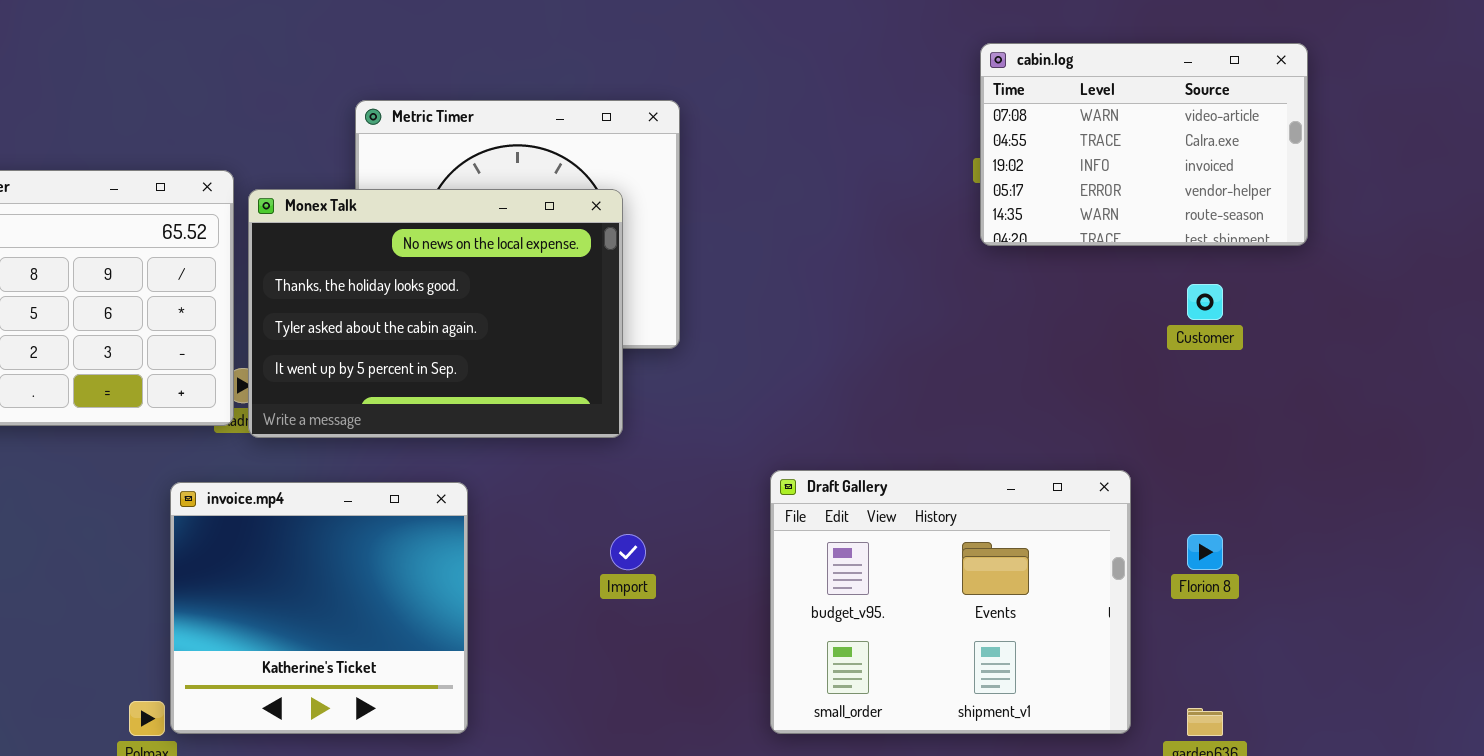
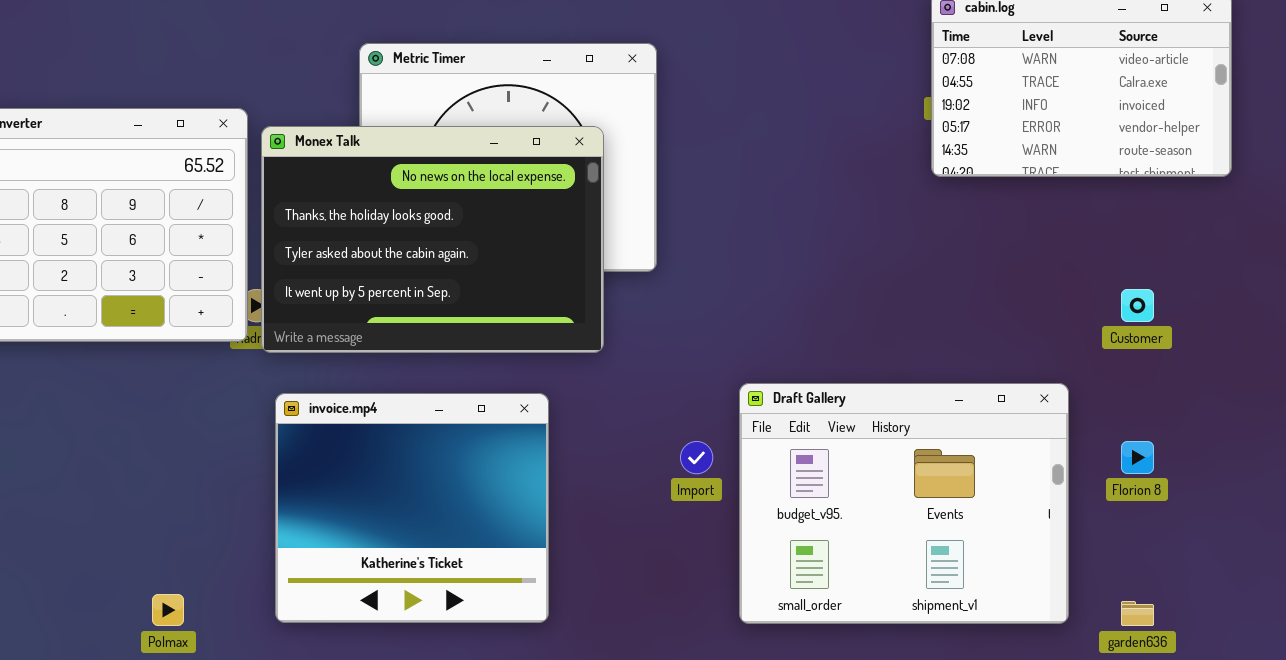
Customer: [1187,284,1223,320] -> [1121,289,1154,322], moved
invoice.mp4: [170,482,468,734] -> [275,393,549,623], moved
Import: [610,534,646,570] -> [680,441,713,474], moved

